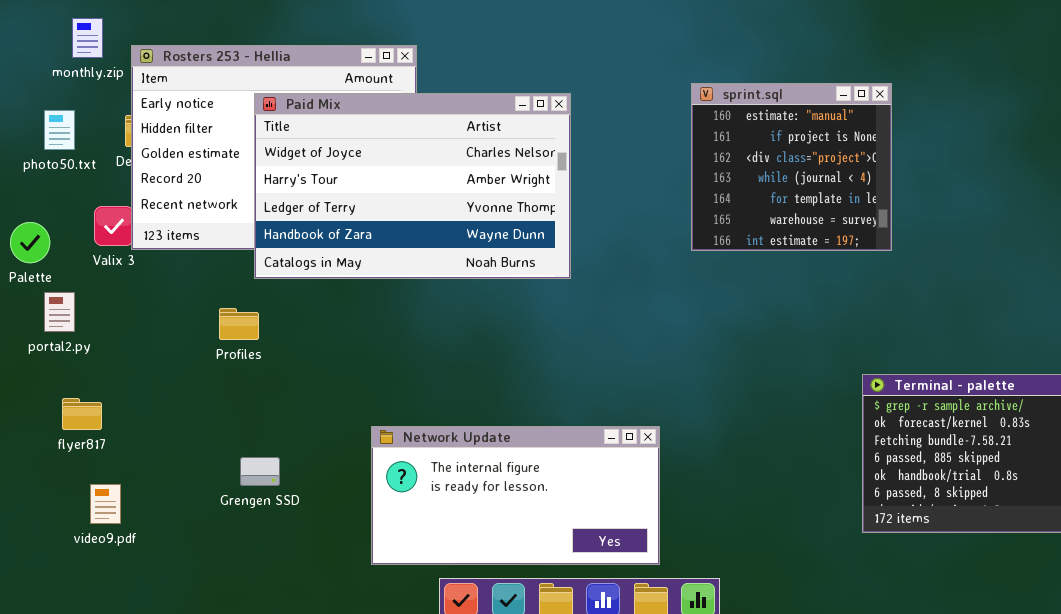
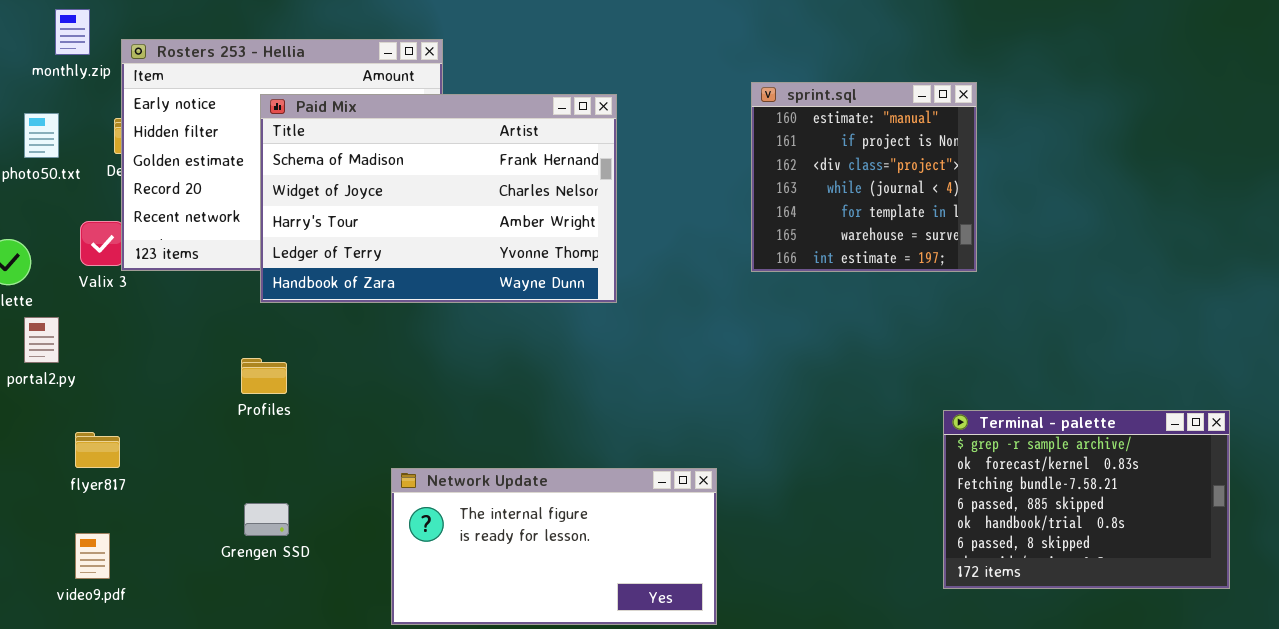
Paid Mix: [254,93,571,279] -> [260,94,617,303], scrolled up 1 row
Profiles: [219,308,259,340] -> [241,358,287,394], moved
flyer817: [62,398,102,430] -> [75,432,120,468], moved

